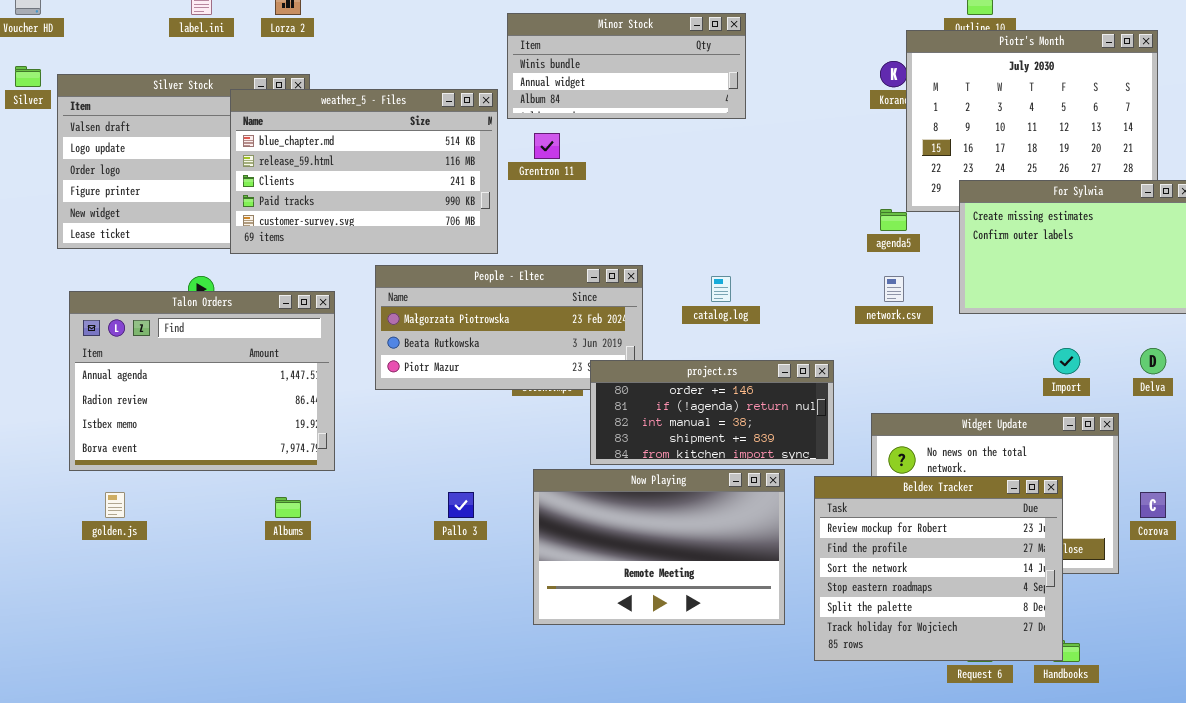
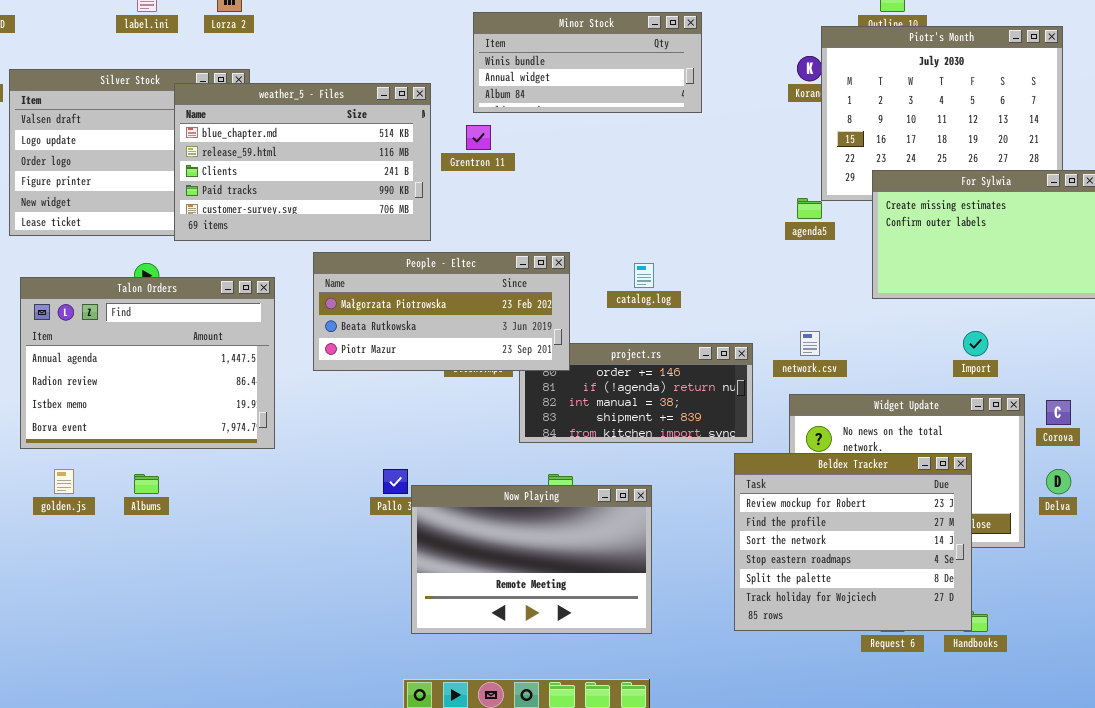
Minor Stock: [507,13,746,119] -> [473,12,702,113], moved
People - Eltec: [375,265,643,390] -> [313,252,570,371], raised
network.csv: [884,276,904,302] -> [800,331,820,356], moved
Delva: [1140,348,1166,374] -> [1046,469,1071,494], moved
Now Playing: [533,469,785,625] -> [411,485,652,634], moved
Corova: [1140,492,1166,518] -> [1046,400,1071,425], moved
Albums: [275,497,301,518] -> [134,474,159,494], moved

